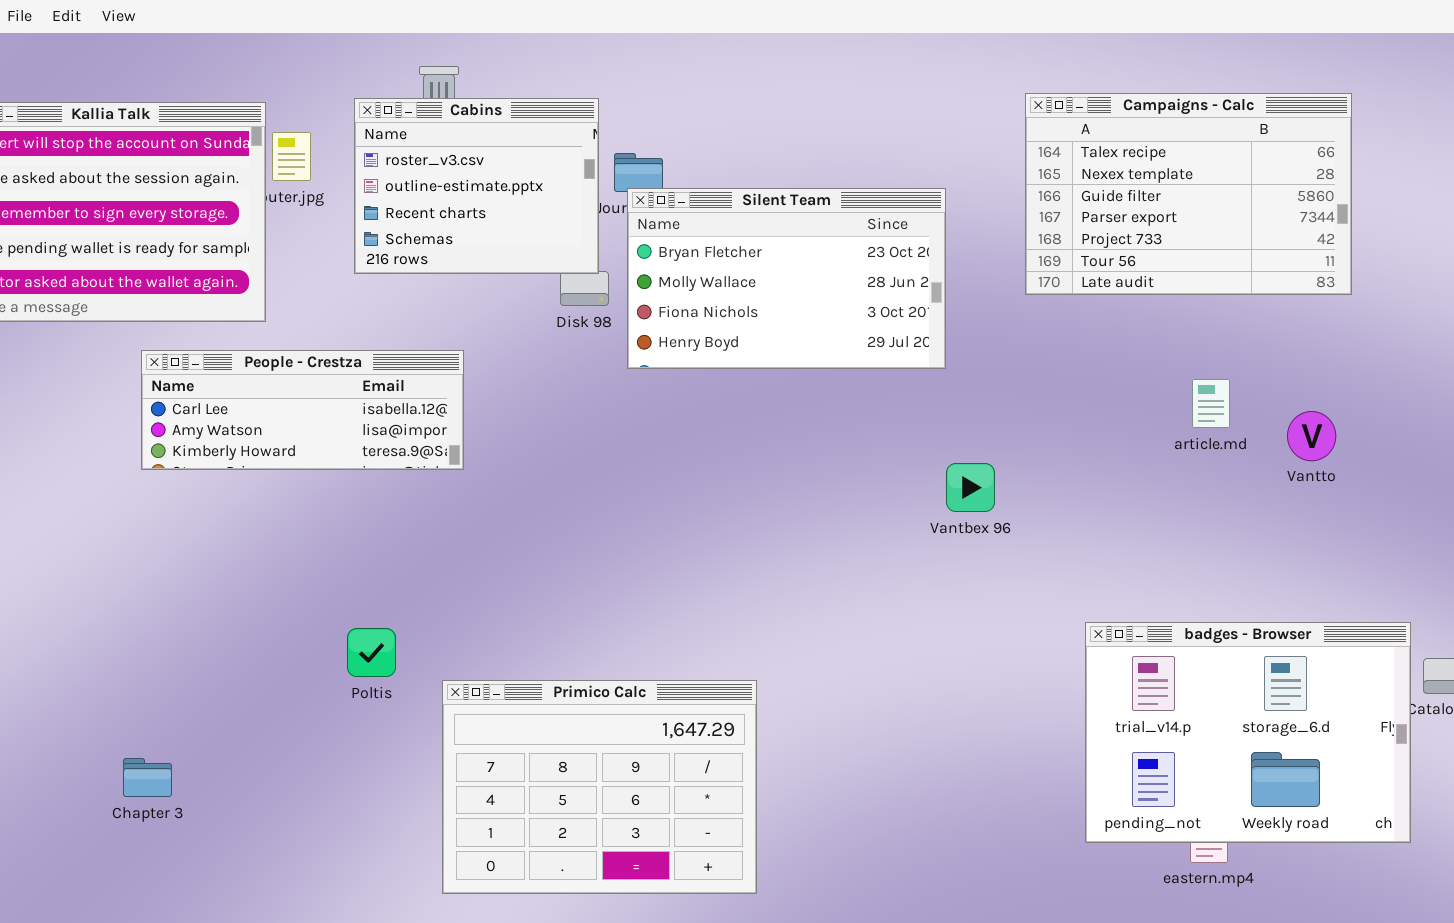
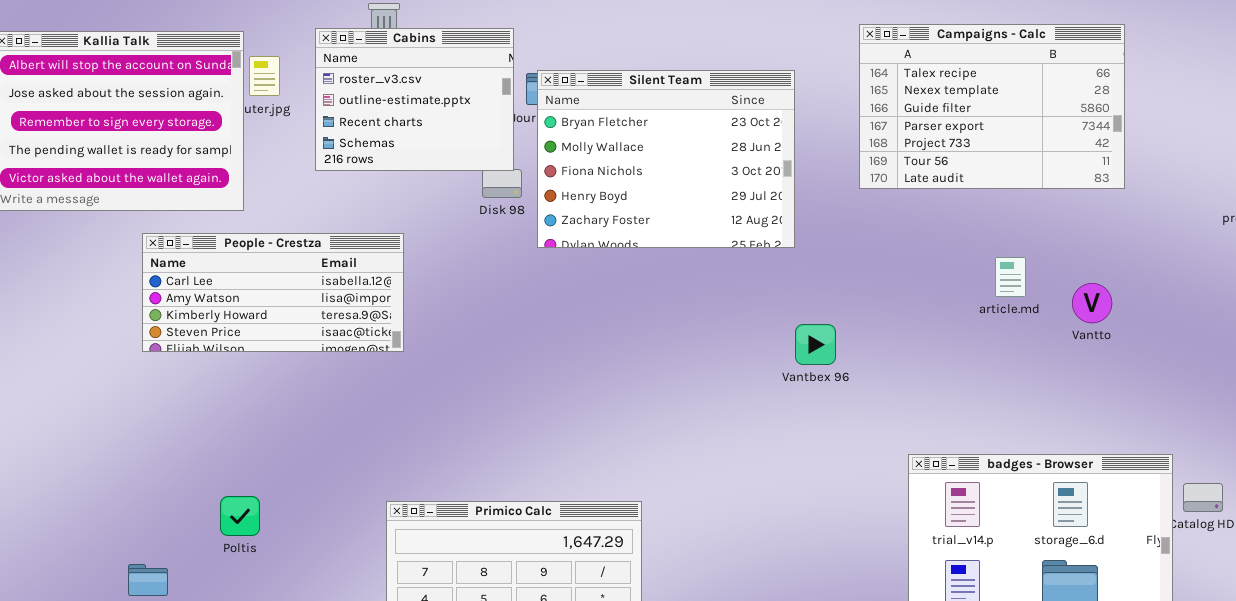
Silent Team: [627,188,946,369] -> [537,70,795,248], resized
People - Crestza: [141,350,464,470] -> [142,233,404,352], resized
Poltis: [347,628,396,677] -> [220,496,260,536], moved

